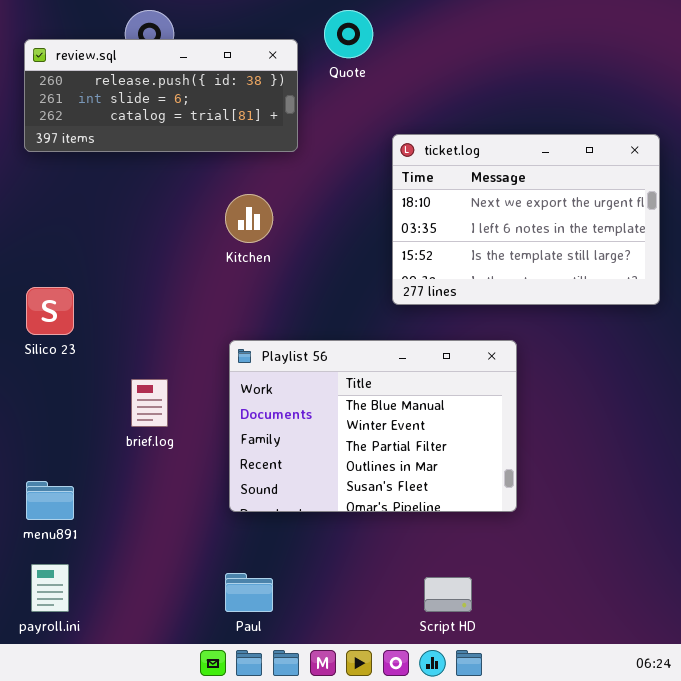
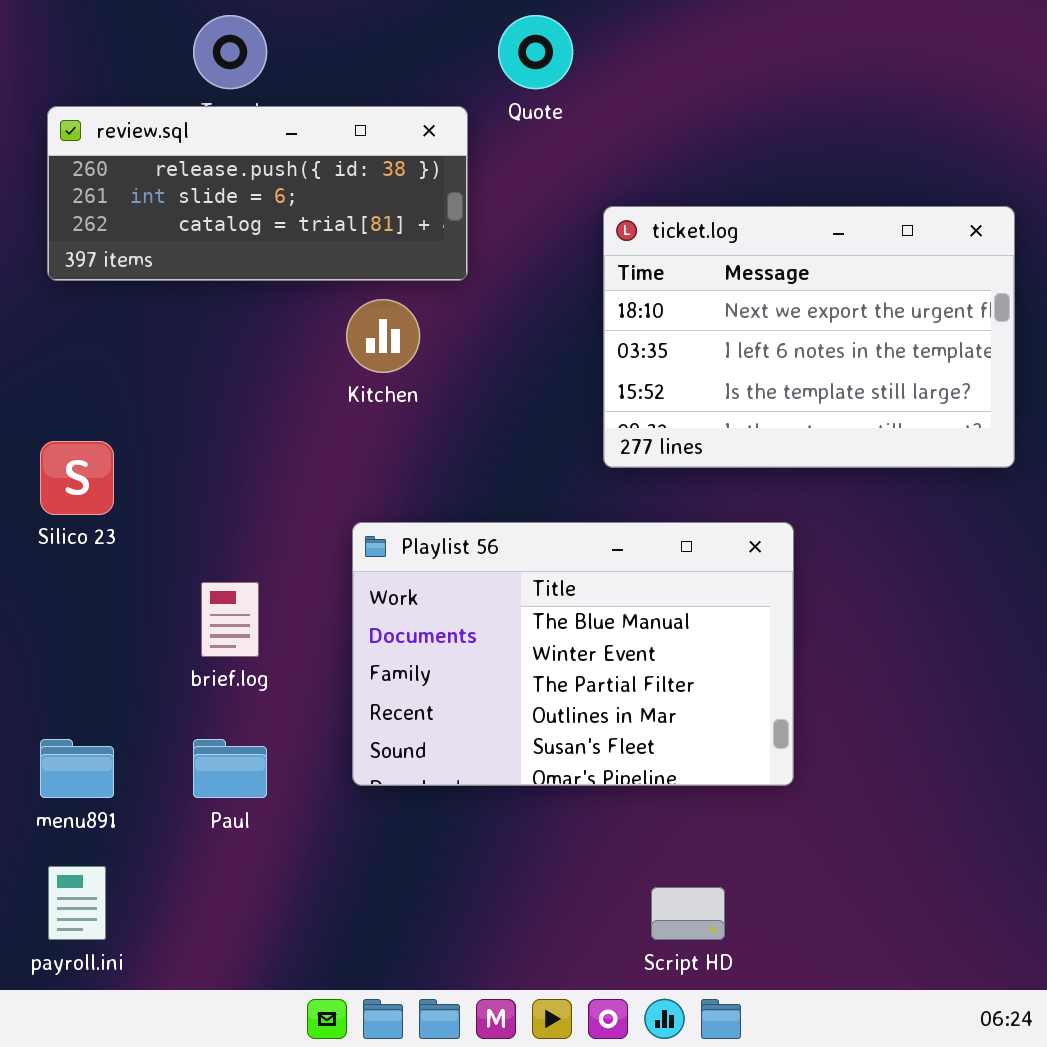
review.sql: [24,39,298,152] -> [47,106,468,281], moved
Paul: [225,573,273,612] -> [193,739,267,798], moved

